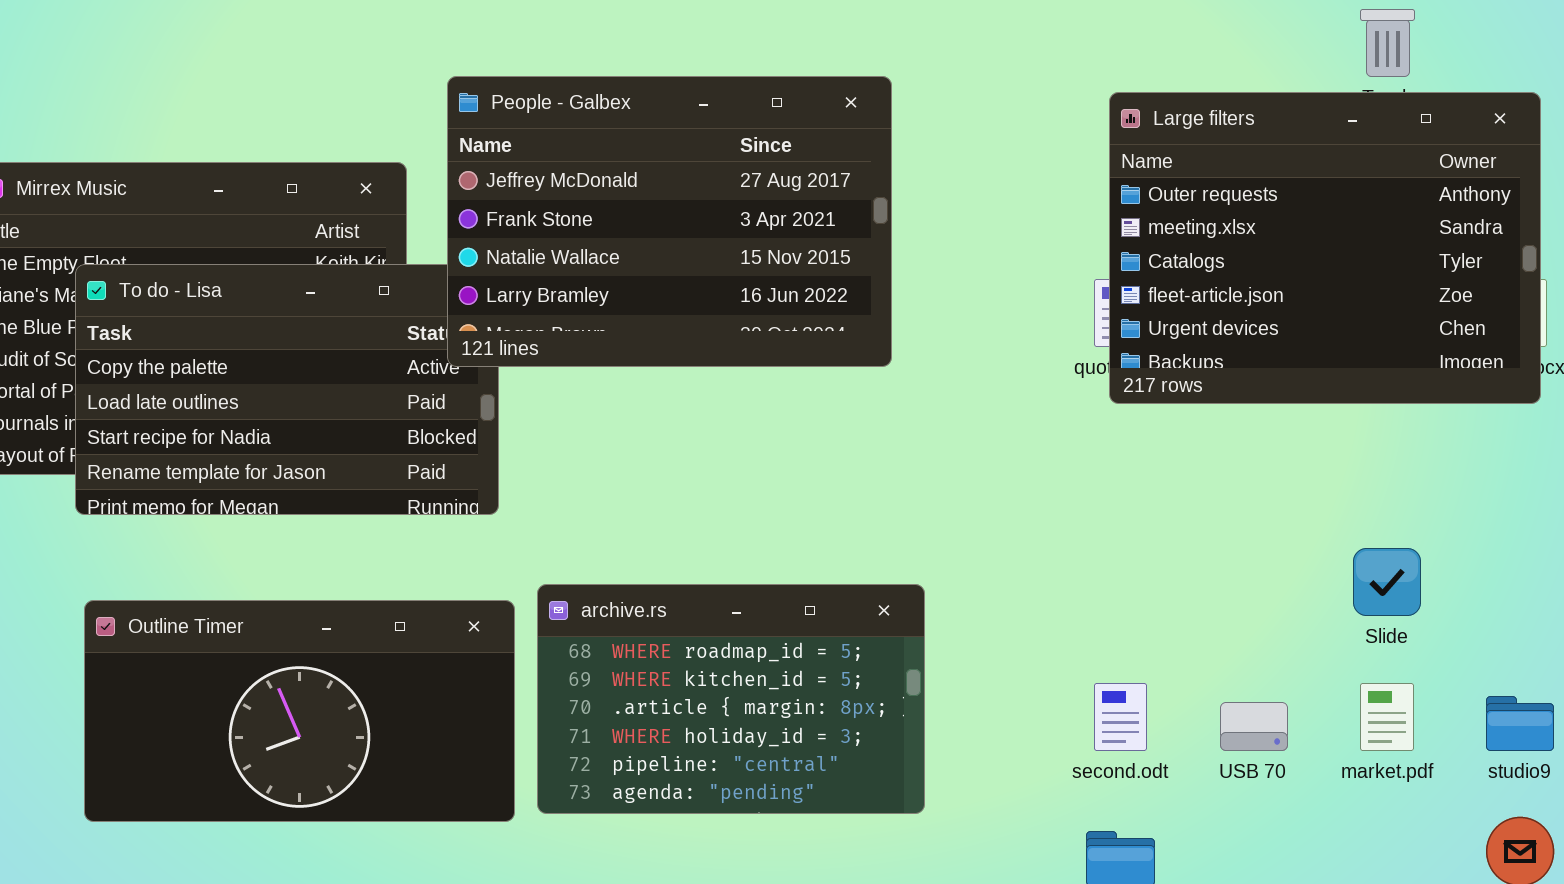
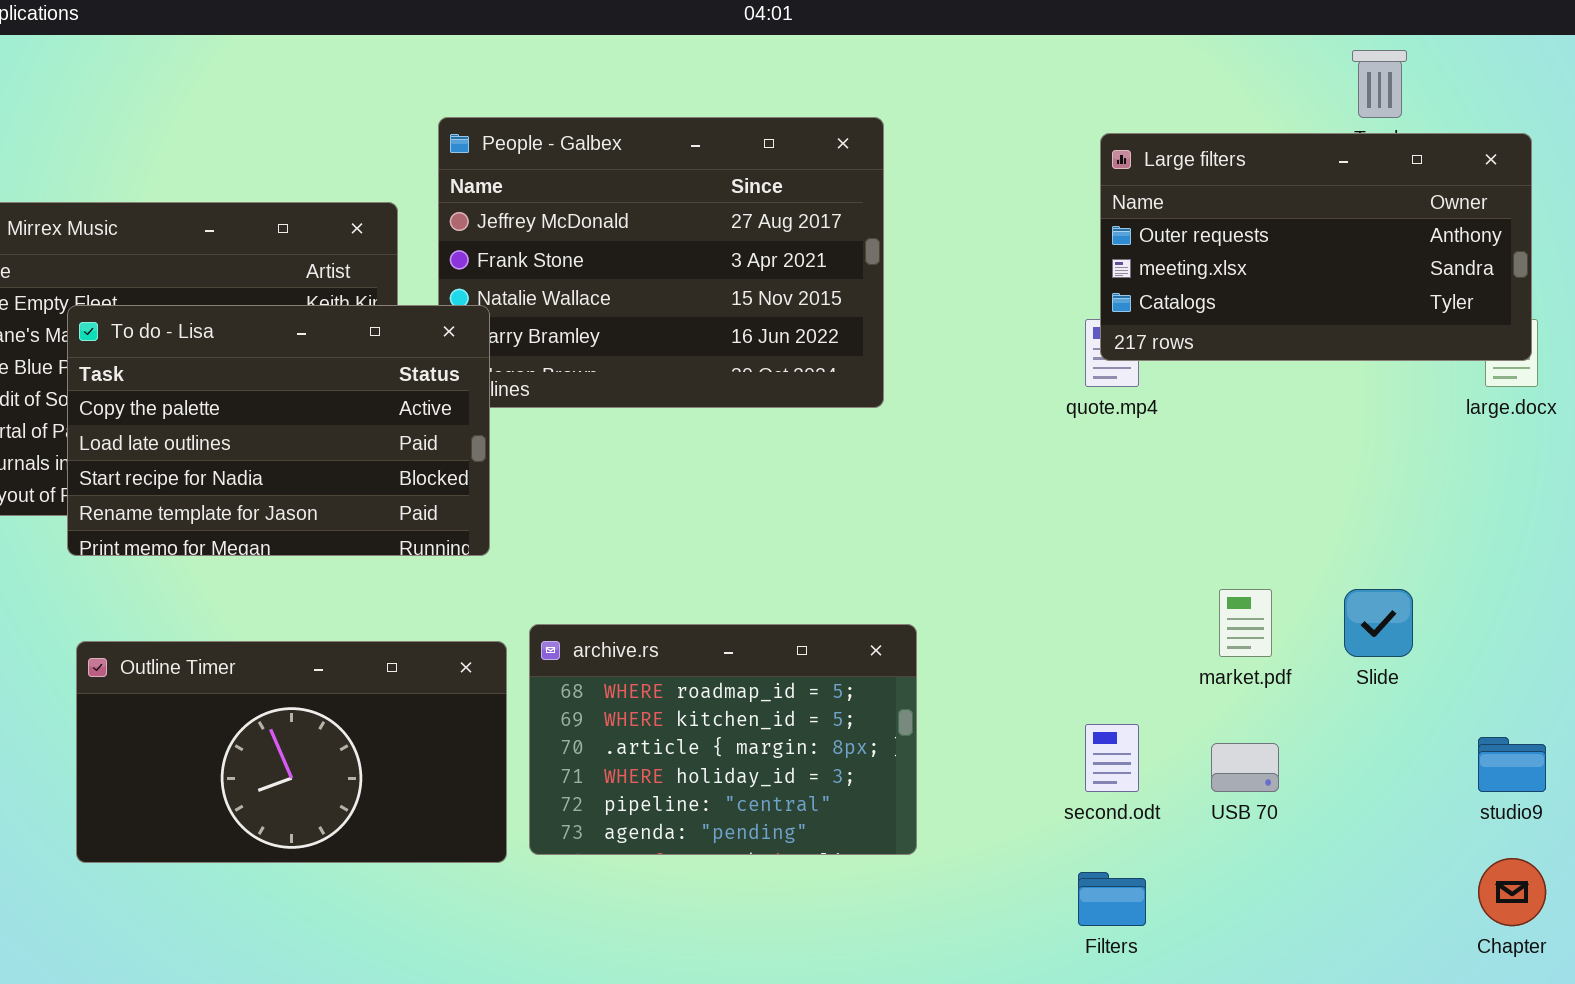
Large filters: [1109,92,1541,404] -> [1100,133,1532,361], resized
To do - Lisa: [75,264,499,515] -> [67,305,490,556], raised
market.pdf: [1360,683,1414,751] -> [1219,589,1272,657], moved

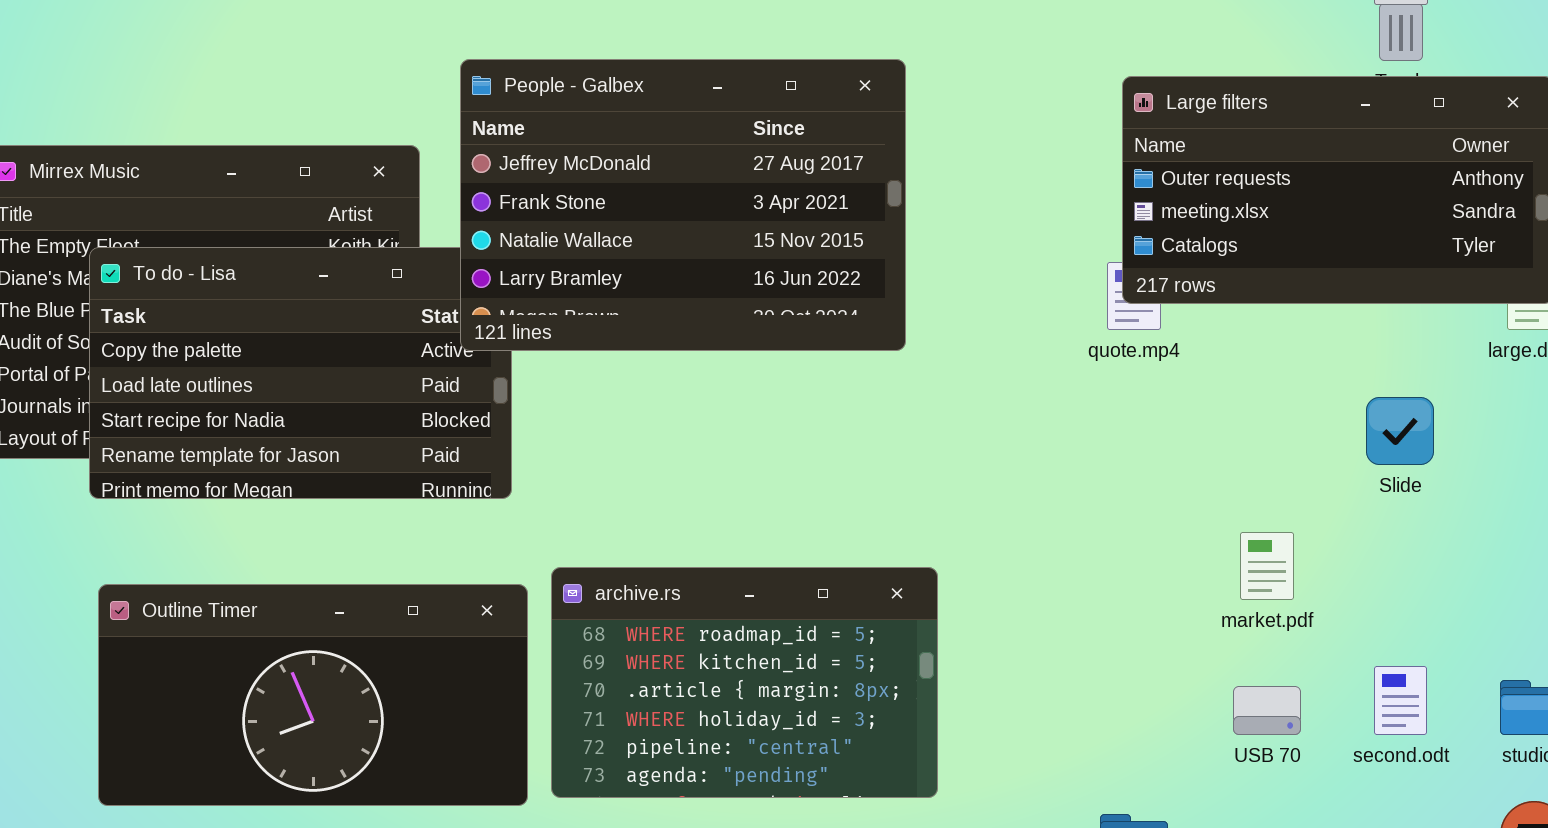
People - Galbex: [438,117,884,408] -> [460,59,906,351], raised
Slide: [1344,589,1413,657] -> [1366,397,1434,465], moved
second.odt: [1085,724,1139,792] -> [1374,666,1427,735], moved

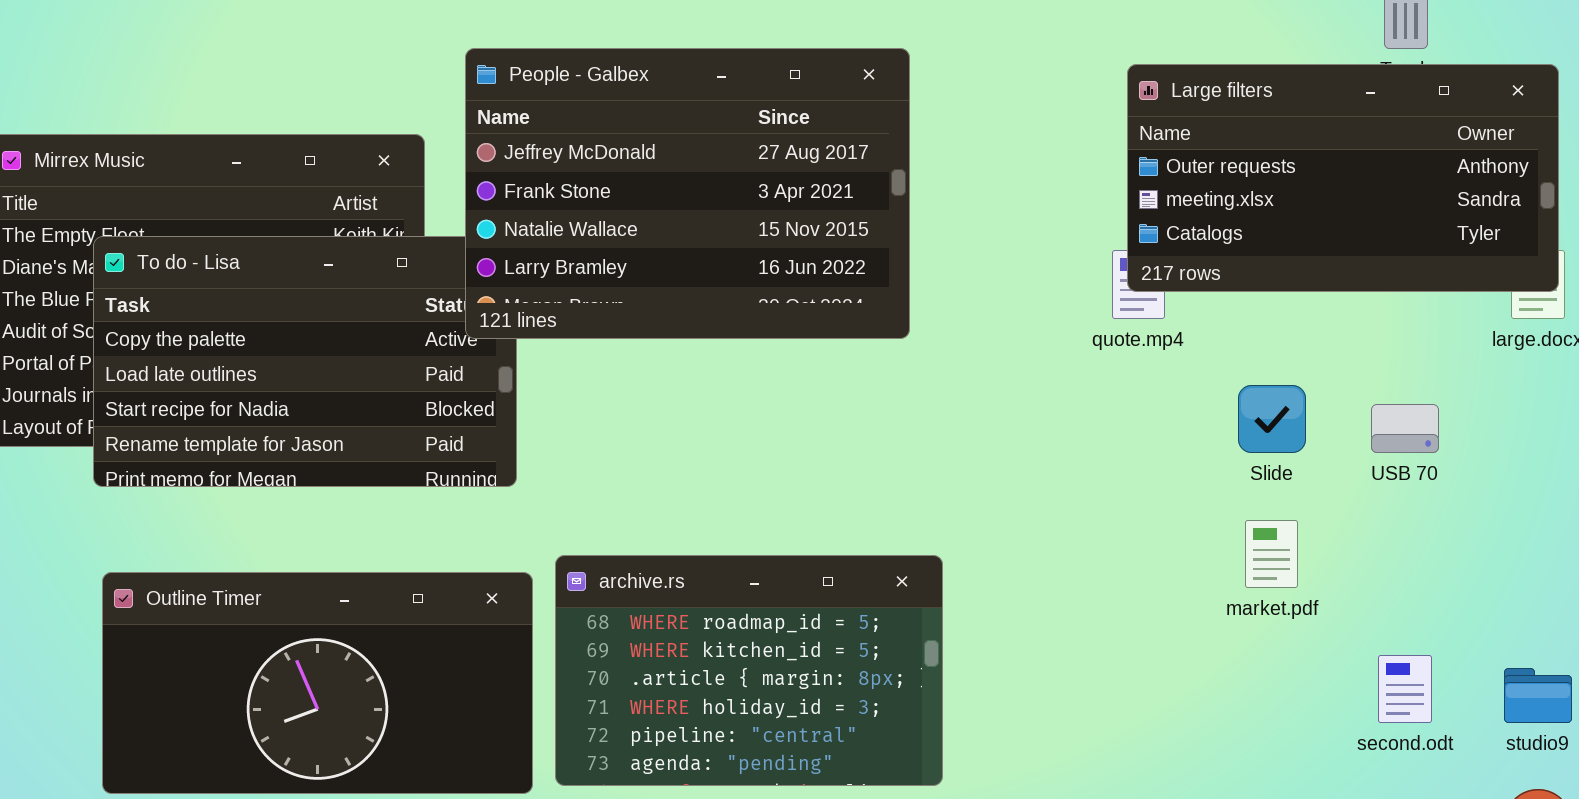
Slide: [1366,397,1434,465] -> [1238,385,1306,453], moved
USB 70: [1233,686,1301,735] -> [1371,404,1439,453], moved

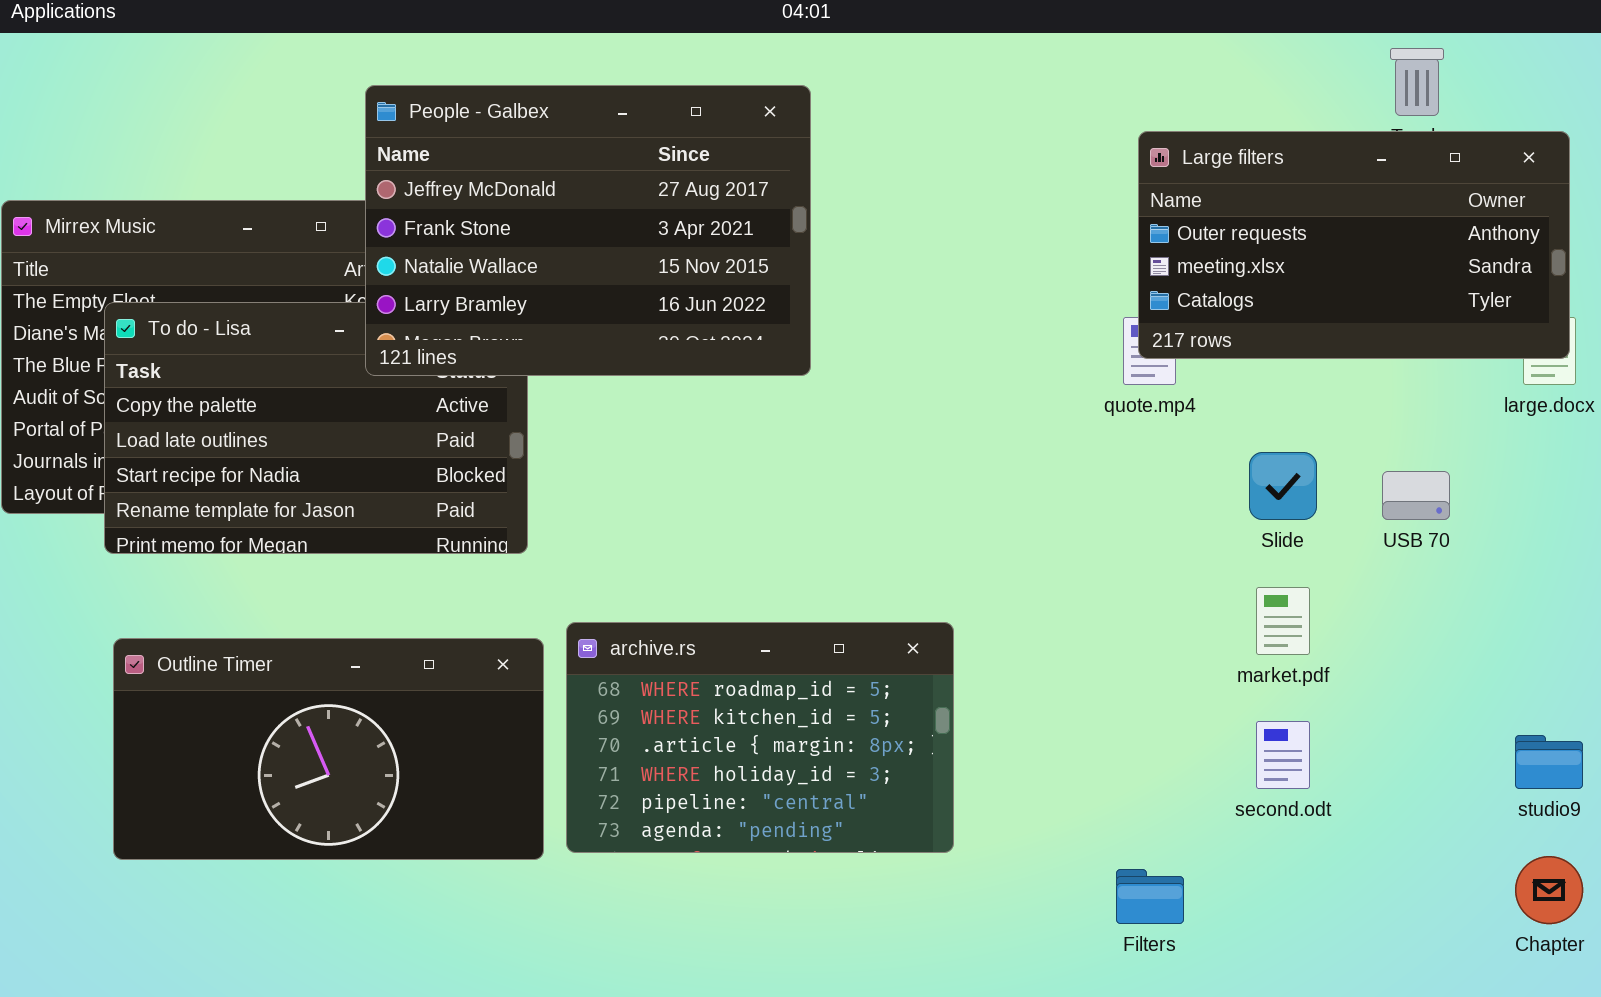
People - Galbex: [465,48,910,339] -> [365,85,811,376], moved
second.odt: [1378,655,1432,723] -> [1256,721,1310,789], moved

